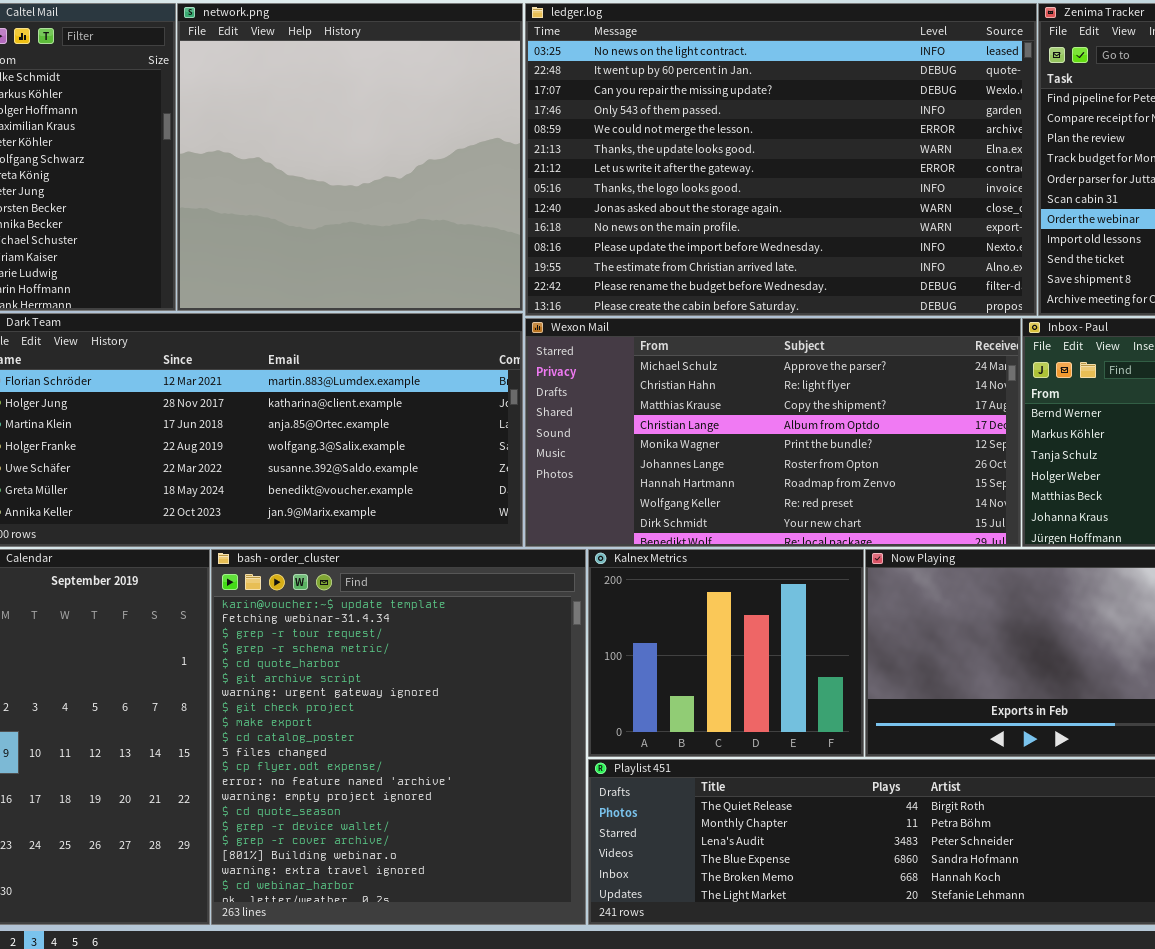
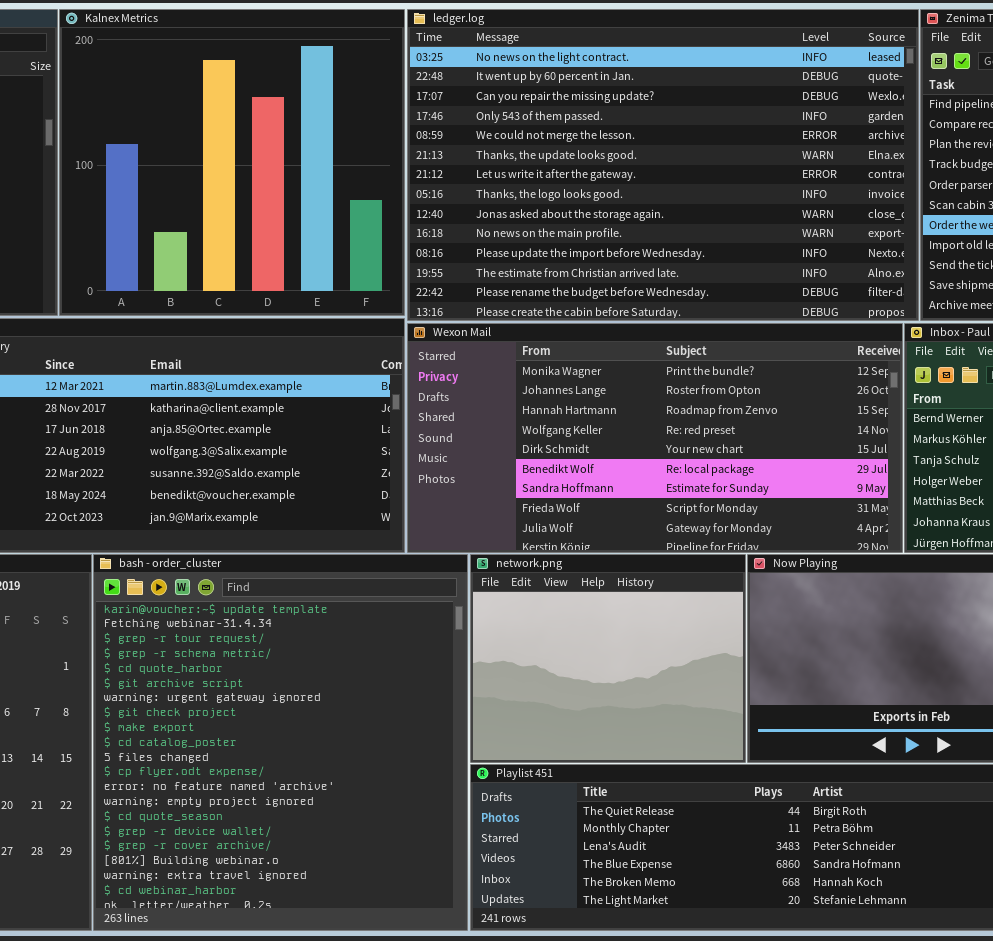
network.png: [177,3,523,311] -> [470,554,746,763], moved, resized
Wexon Mail: [525,318,1021,547] -> [407,323,903,553], scrolled down 4 rows
Kalnex Metrics: [588,549,864,757] -> [59,9,405,316], moved, resized

